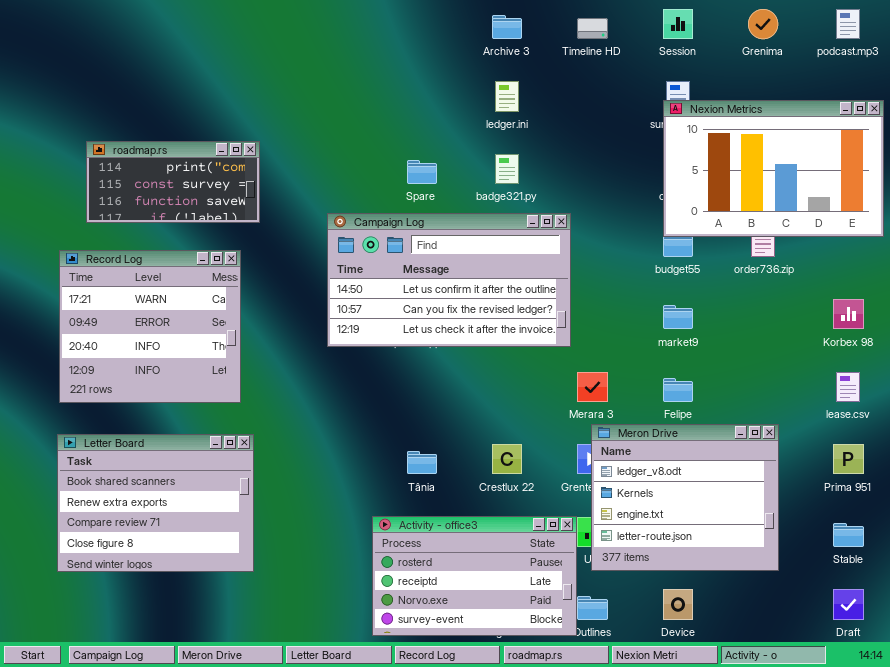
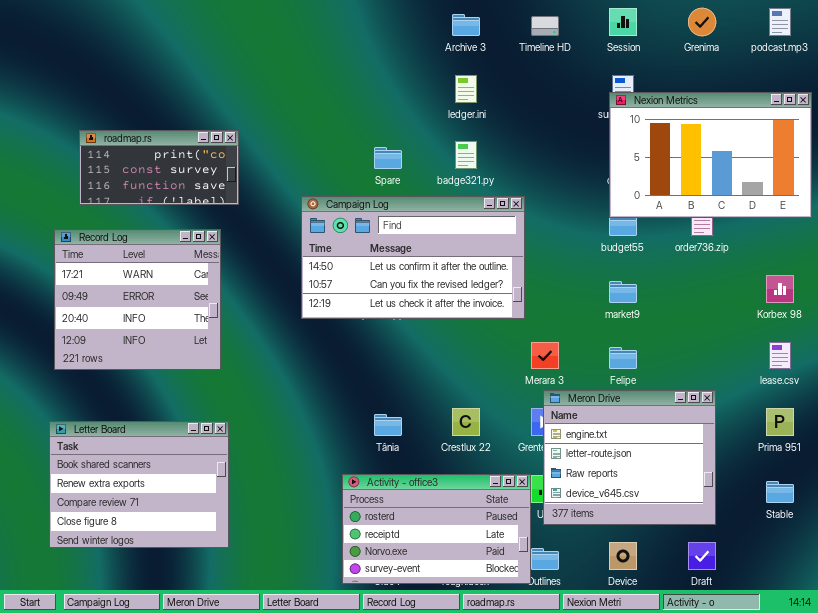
Meron Drive: [591,424,779,571] -> [543,390,716,525], scrolled down 2 rows
Letter Board: [57,434,254,572] -> [49,421,229,548], moved
Draft: [833,589,864,620] -> [688,542,716,570], moved

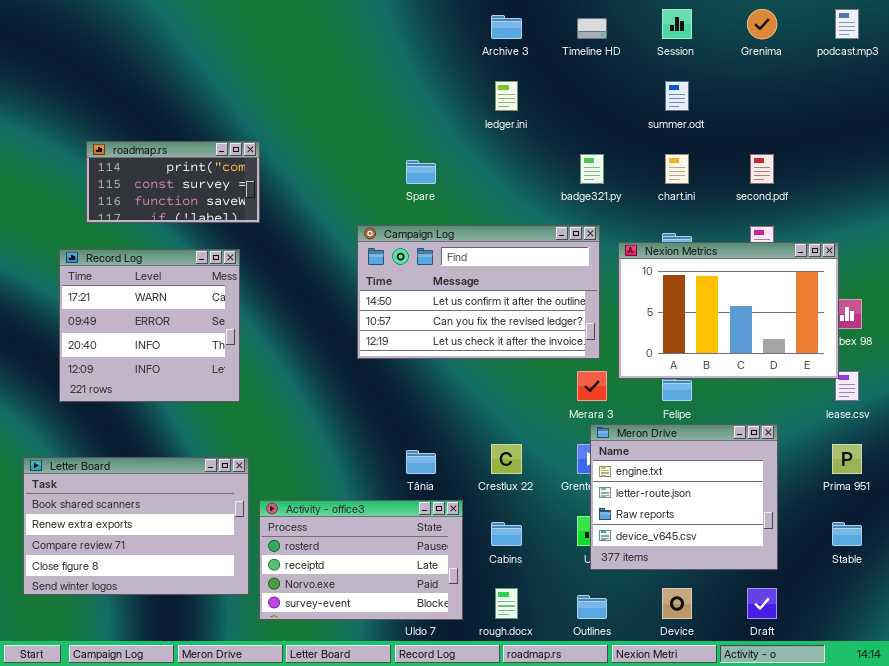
Nexion Metrics: [609,92,812,218] -> [618,242,839,379], moved
badge321.py: [455,141,477,169] -> [580,154,604,184], moved
Campaign Log: [301,196,525,319] -> [357,225,600,359], moved
Letter Board: [49,421,229,548] -> [23,457,249,595], resized
Activity - office3: [342,474,531,584] -> [259,500,463,620], moved

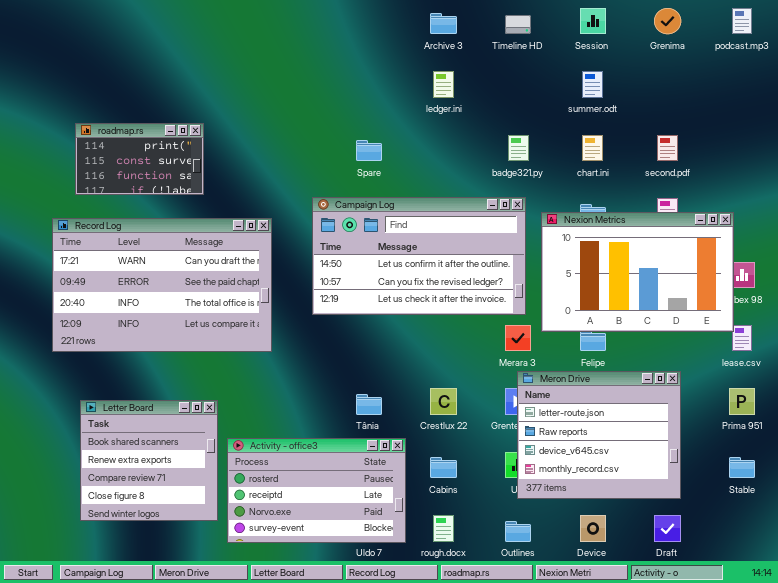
roadmap.rs: [86,141,260,223] -> [75,123,204,195], resized
Record Log: [59,249,240,402] -> [52,218,272,352], resized
Meron Drive: [590,424,778,570] -> [517,371,681,499], scrolled down 1 row
Letter Board: [23,457,249,595] -> [80,400,218,521], resized

